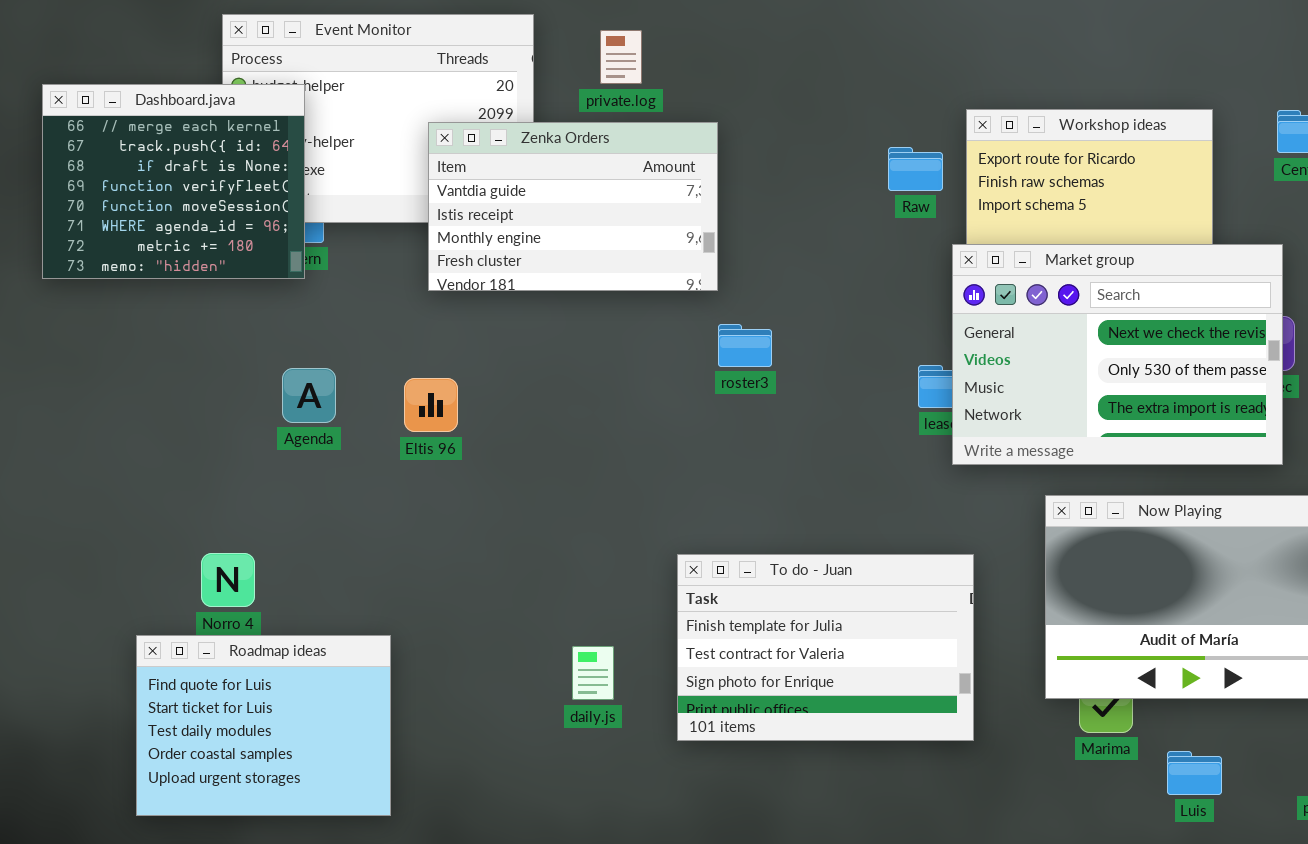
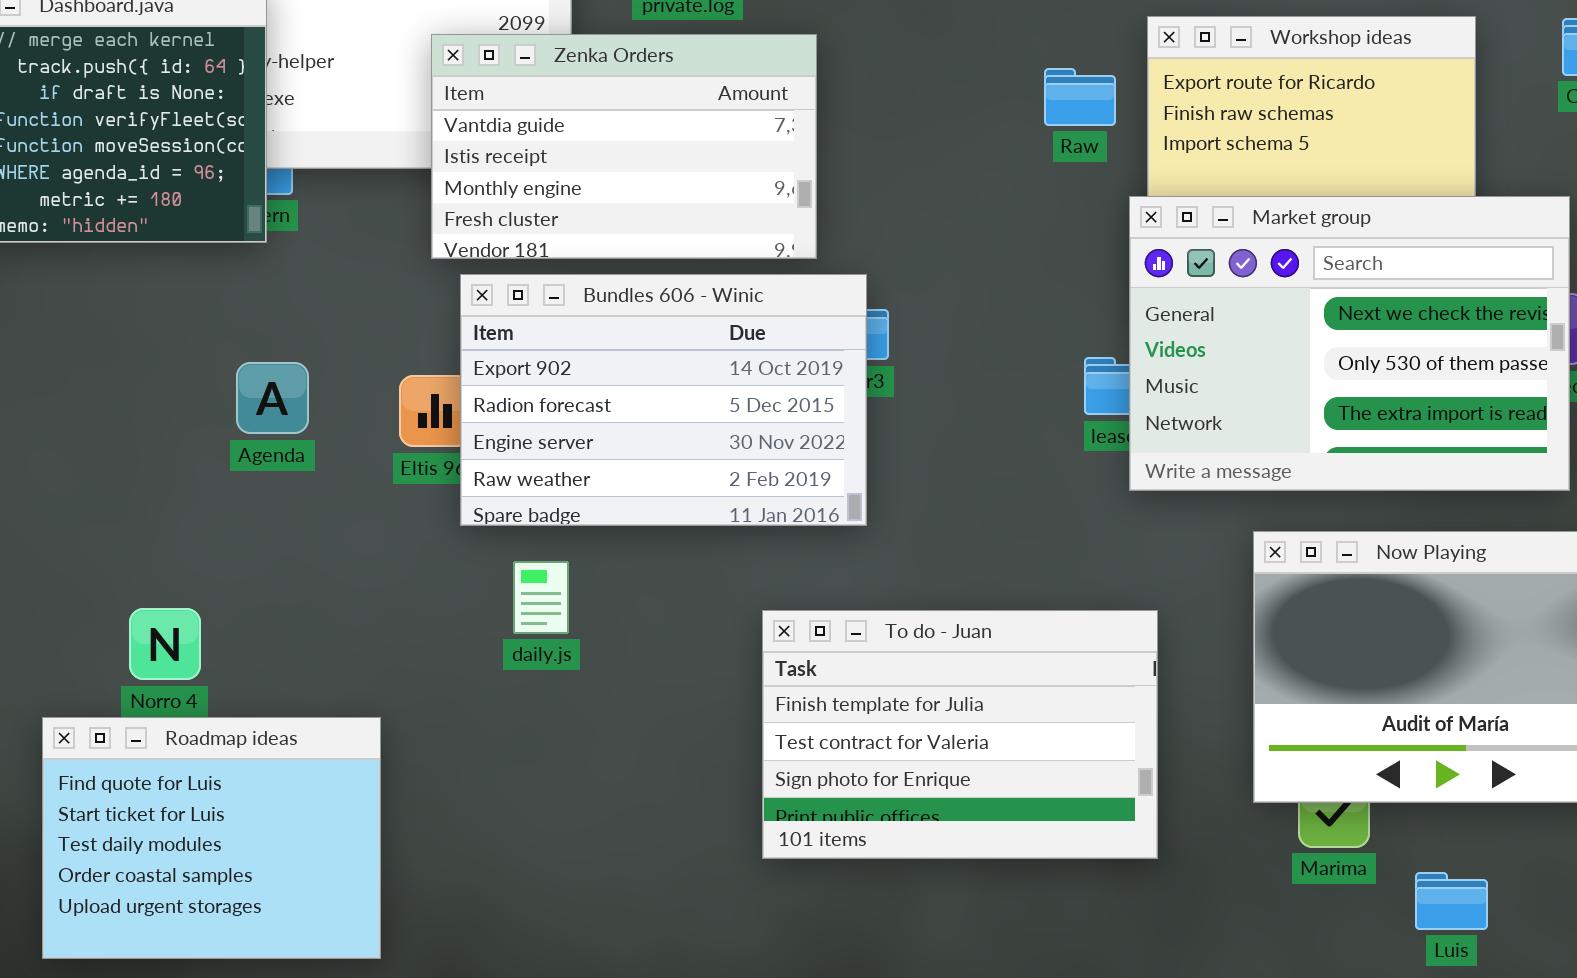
Bundles 606 - Winic: none -> [460,274,867,526], opened
daily.js: [572,646,614,700] -> [513,561,569,634], moved

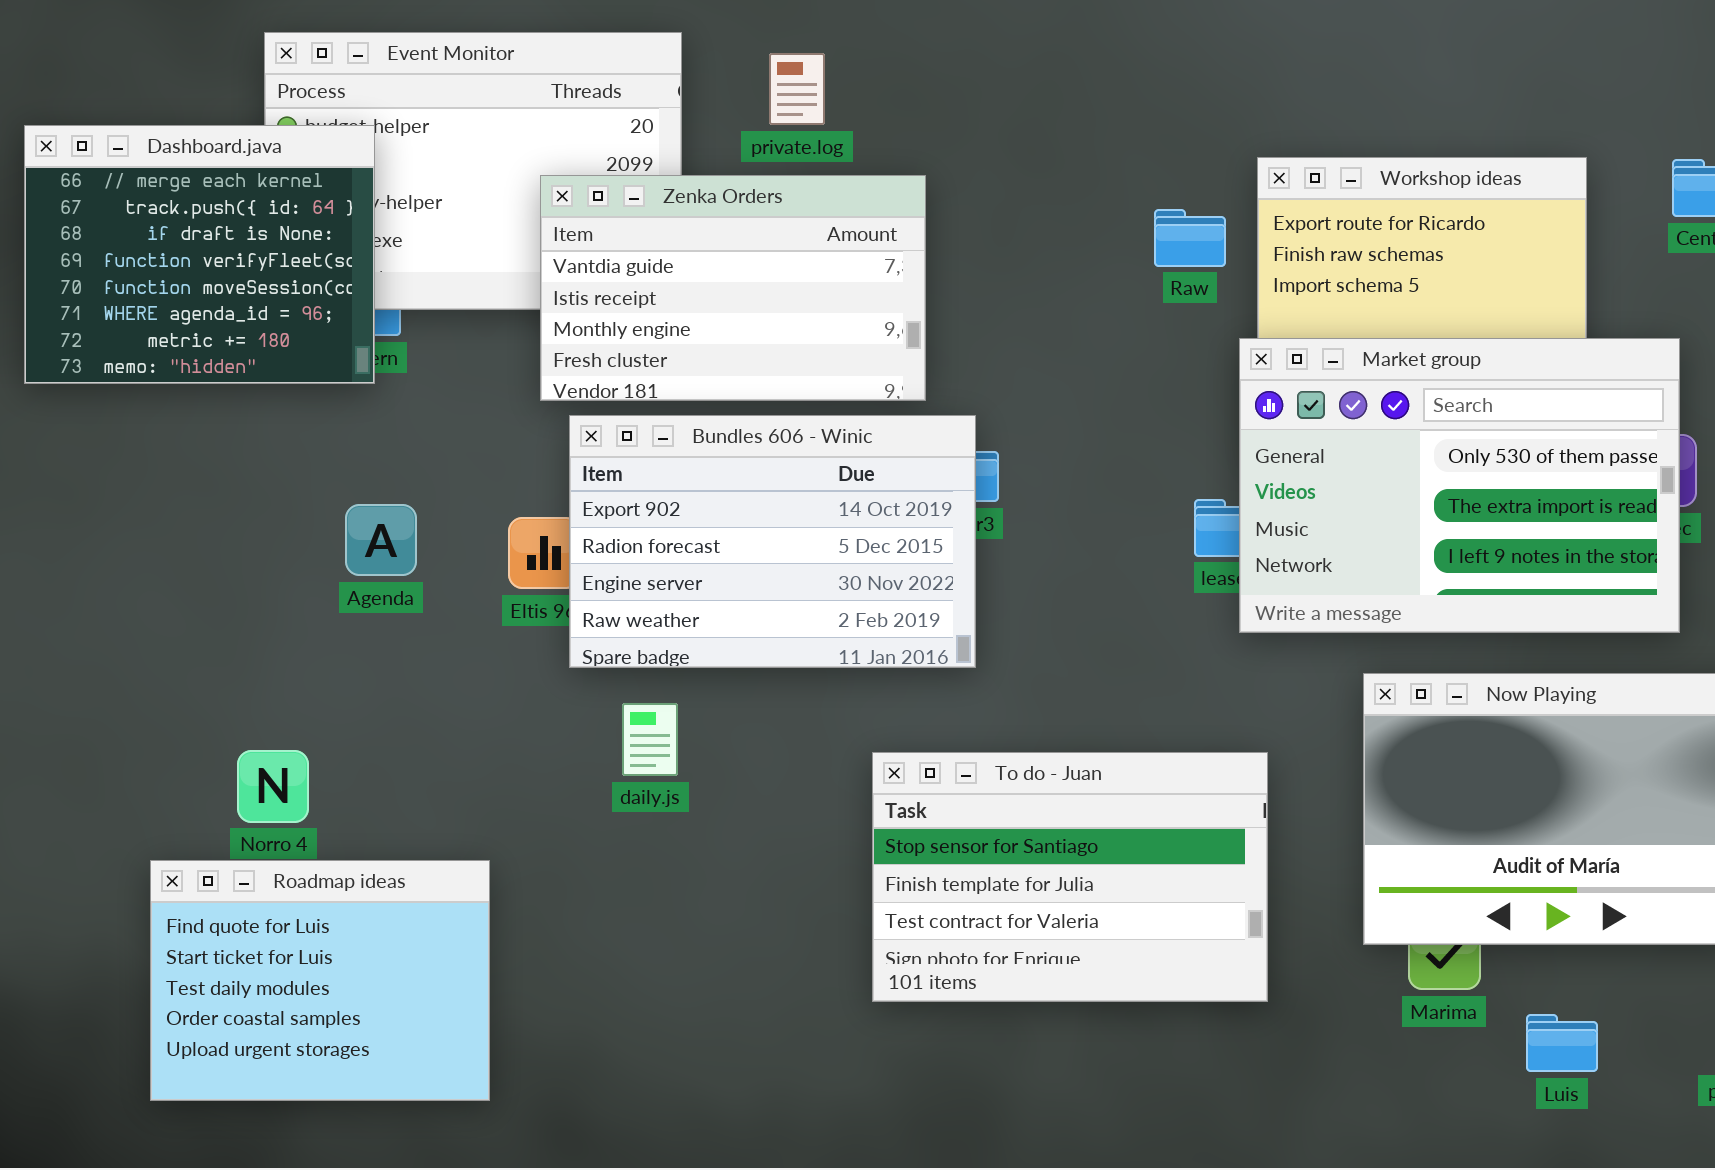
Market group: [1129,196,1570,491] -> [1239,338,1680,633], scrolled down 1 row
To do - Juan: [762,610,1158,859] -> [872,752,1268,1002], scrolled up 1 row

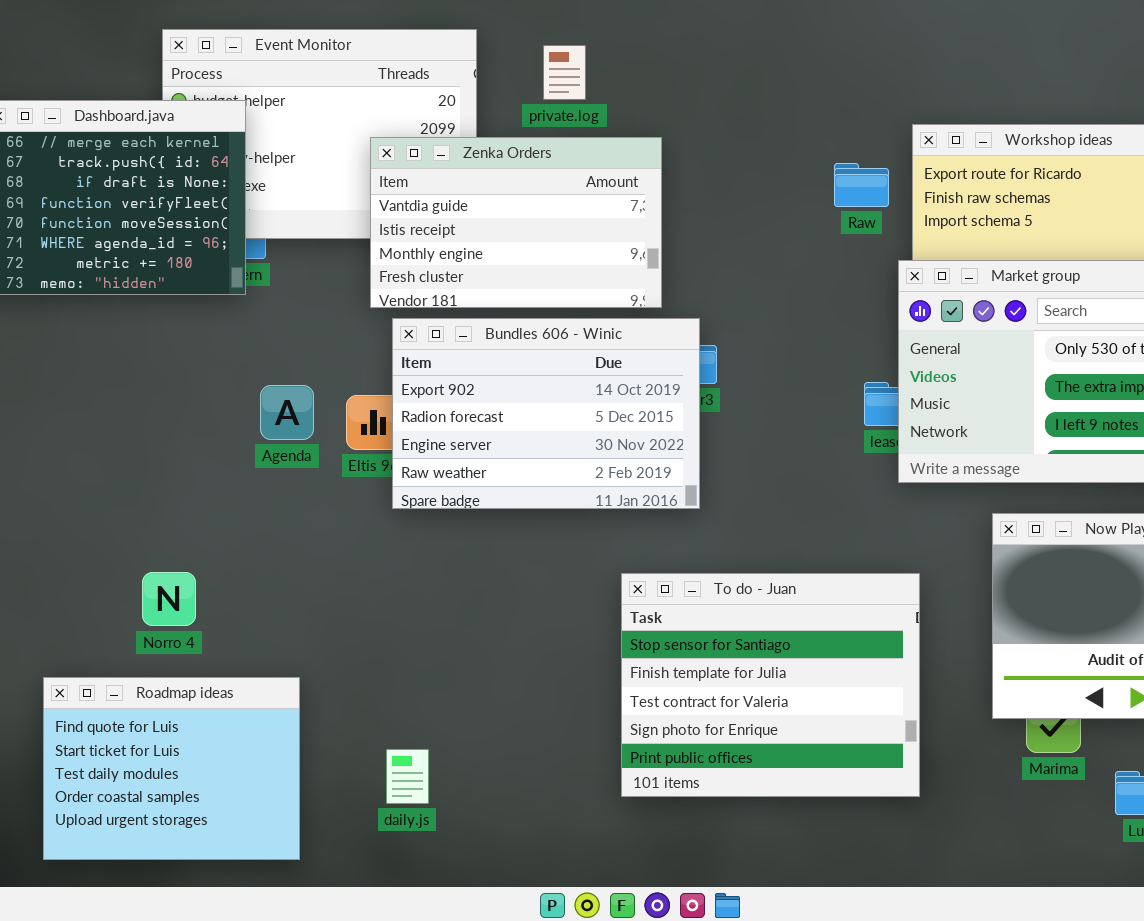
Agenda: [345,504,417,576] -> [260,385,314,440], moved
daily.js: [622,703,678,776] -> [386,749,429,804], moved
To do - Juan: [872,752,1268,1002] -> [621,573,920,797], resized
Roadmap ideas: [150,860,490,1101] -> [43,677,300,860], moved

